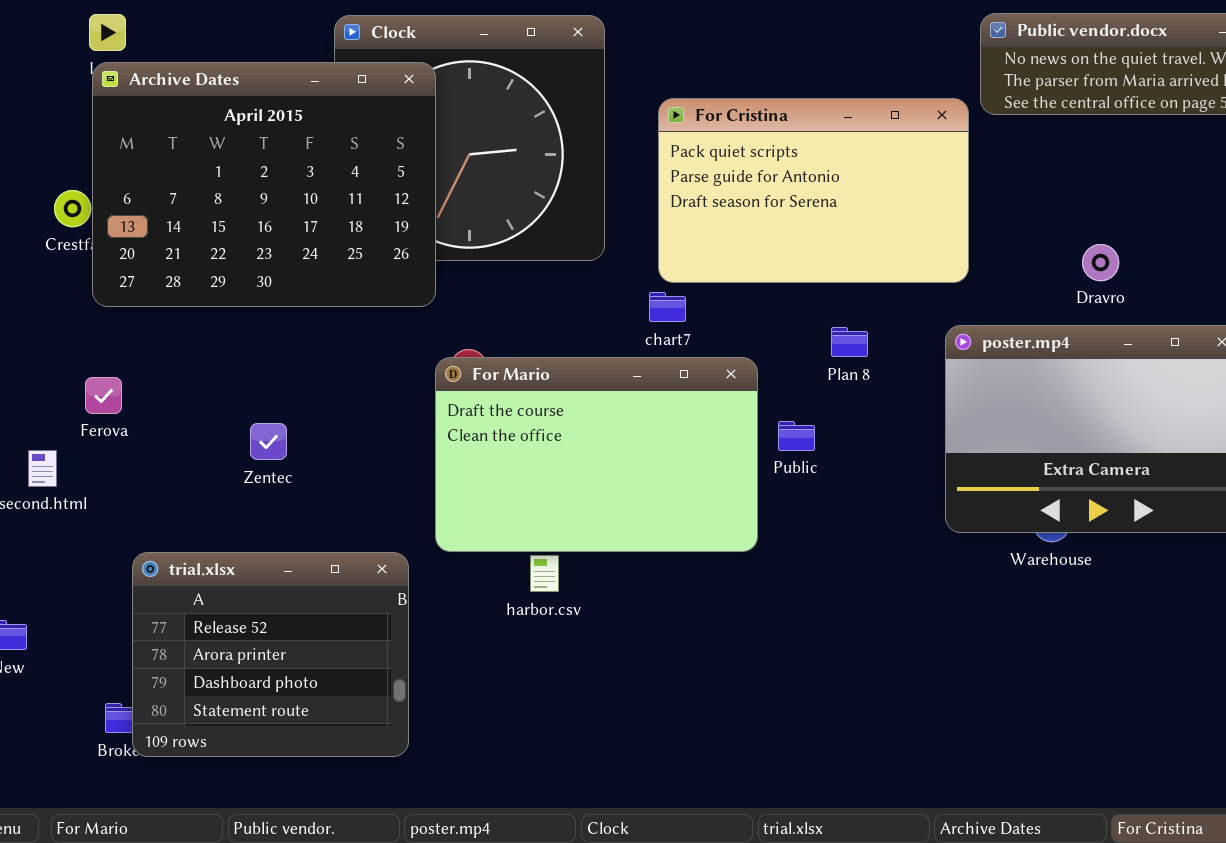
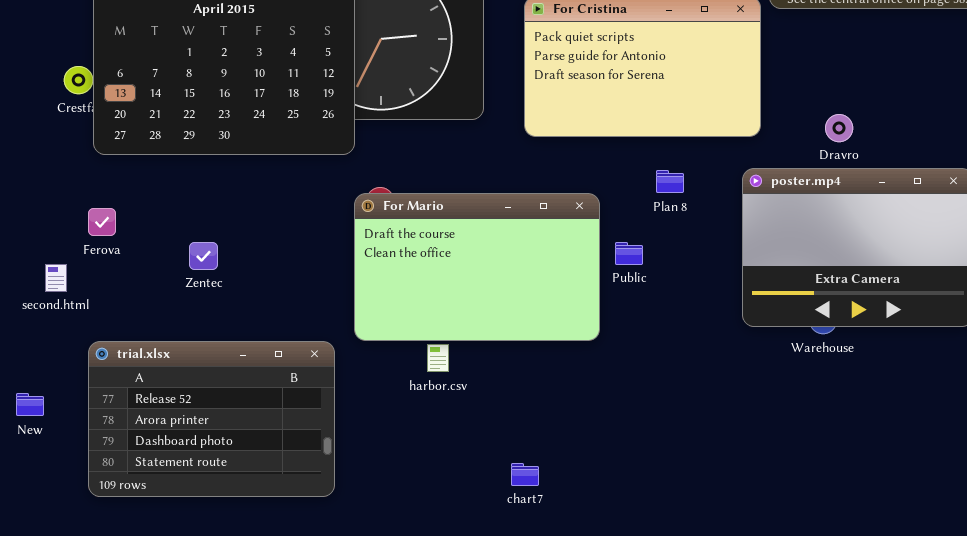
Dravro: [1082,244,1119,281] -> [825,114,853,142], moved
chart7: [649,292,686,322] -> [511,463,539,486], moved
Zentec: [250,423,287,460] -> [189,242,218,270], moved
trial.xlsx: [132,552,409,757] -> [88,341,335,497], resized

